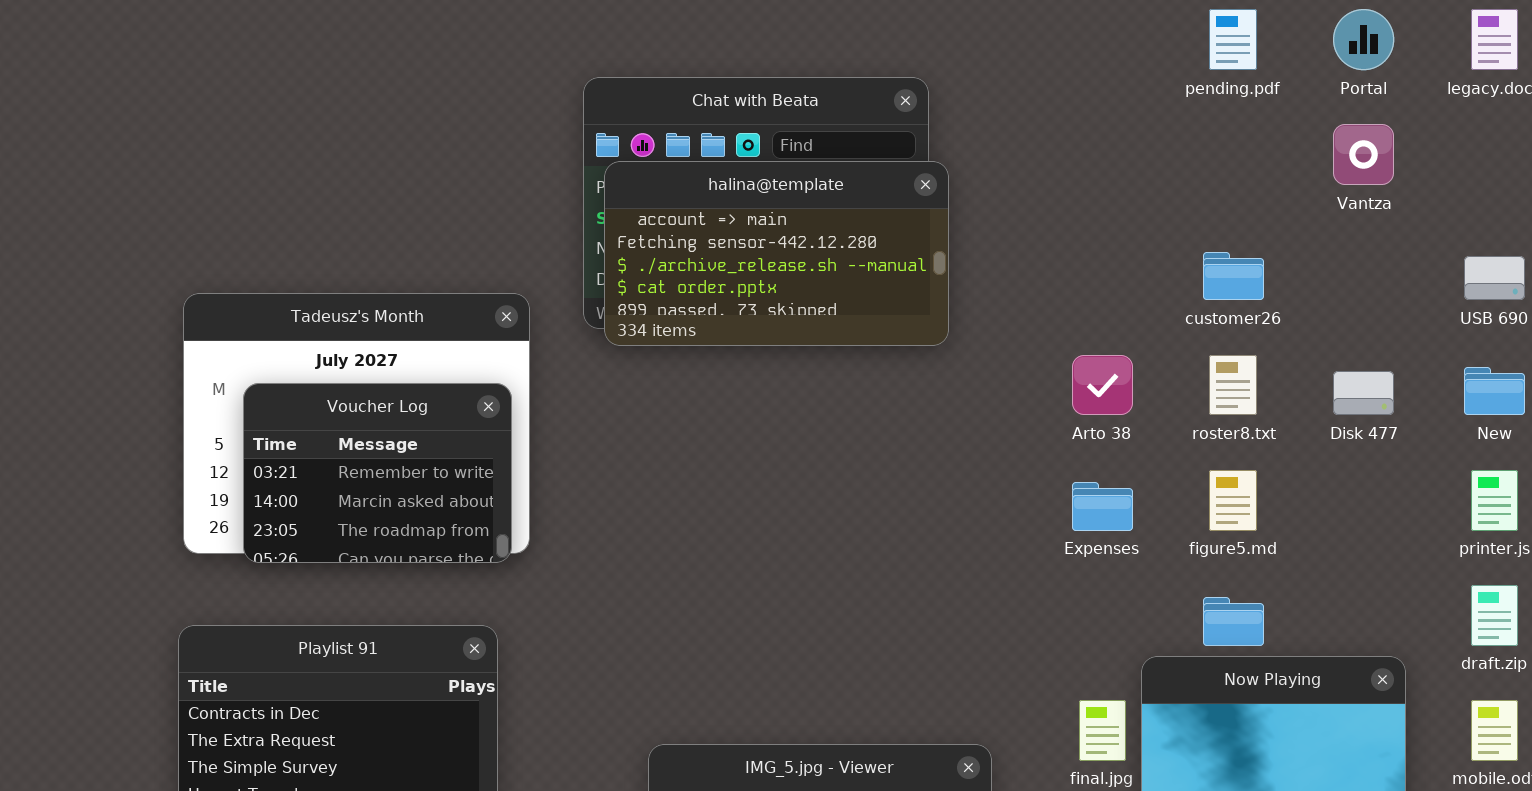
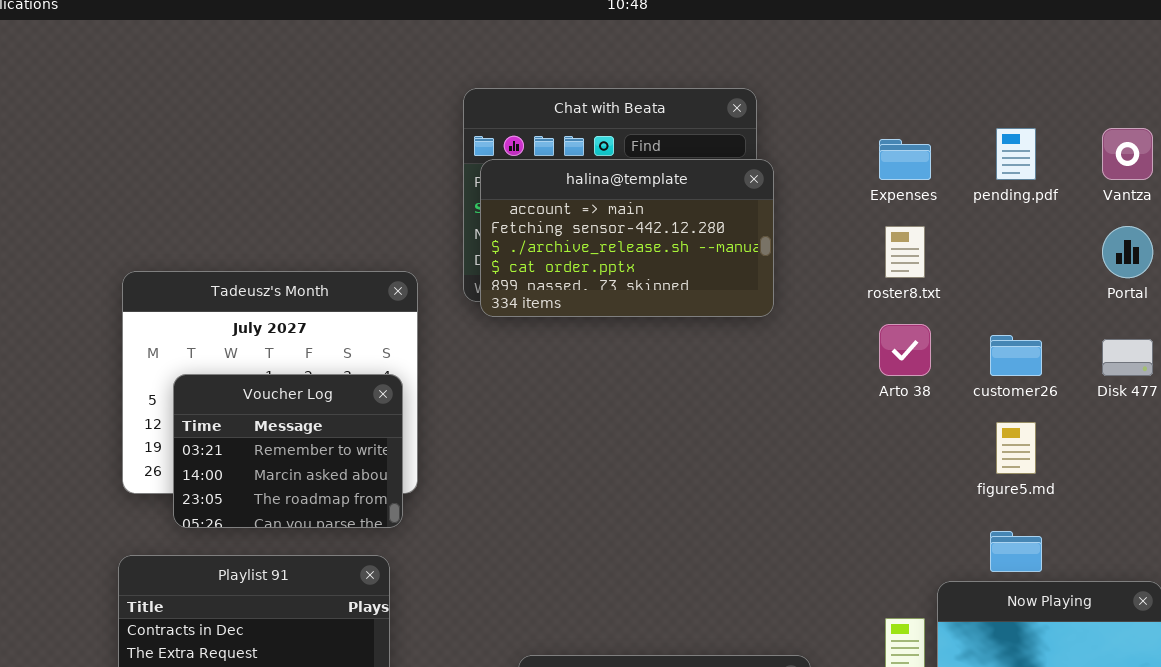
pending.pdf: [1209,9,1257,70] -> [996,128,1036,180], moved
Portal: [1333,9,1394,70] -> [1102,226,1153,278], moved
customer26: [1203,252,1264,300] -> [990,335,1042,376], moved
roster8.txt: [1209,355,1257,415] -> [885,226,925,278], moved
Voucher Log: [243,383,512,563] -> [173,374,403,528], moved
Expenses: [1072,482,1133,531] -> [879,139,931,180], moved

